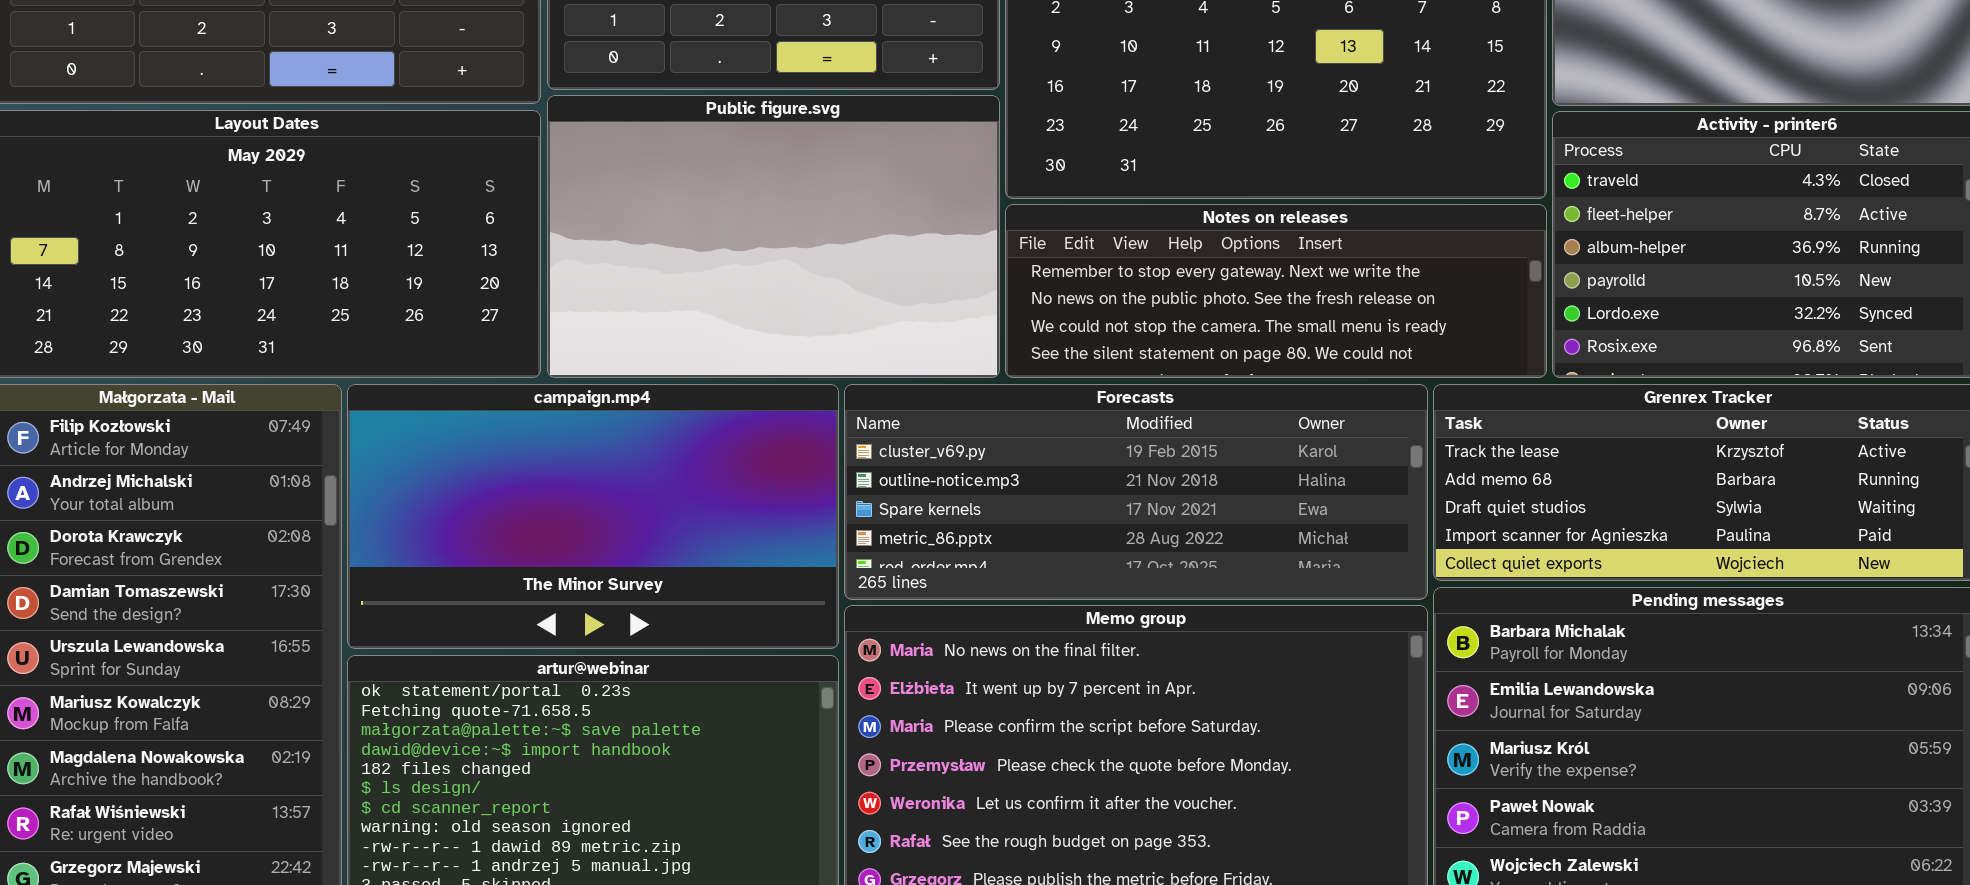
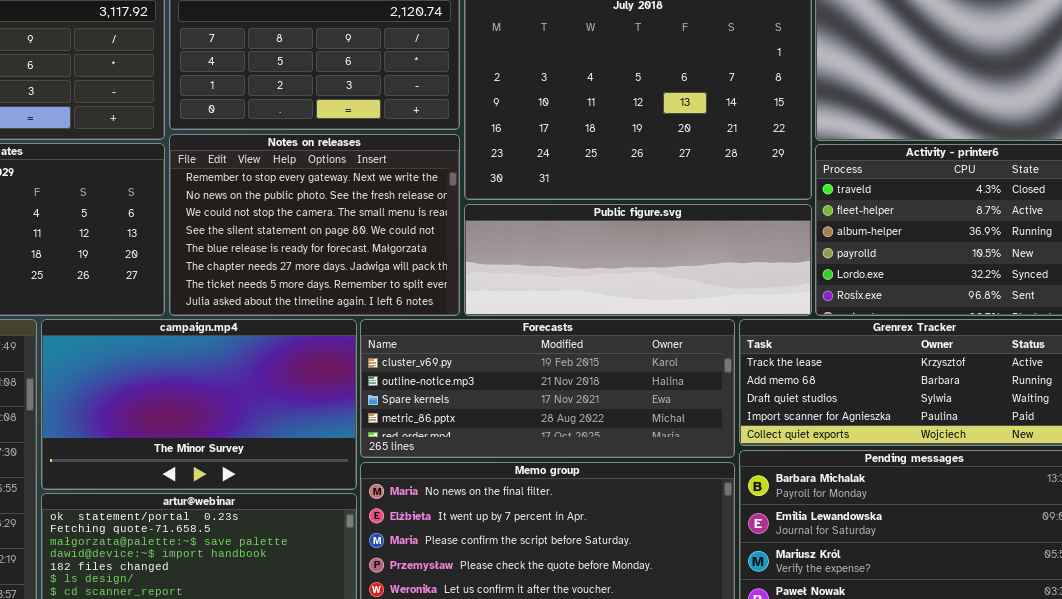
Public figure.svg: [547,95,1000,378] -> [464,204,812,316], moved, resized
Notes on releases: [1005,204,1547,378] -> [169,134,460,316], moved, resized

